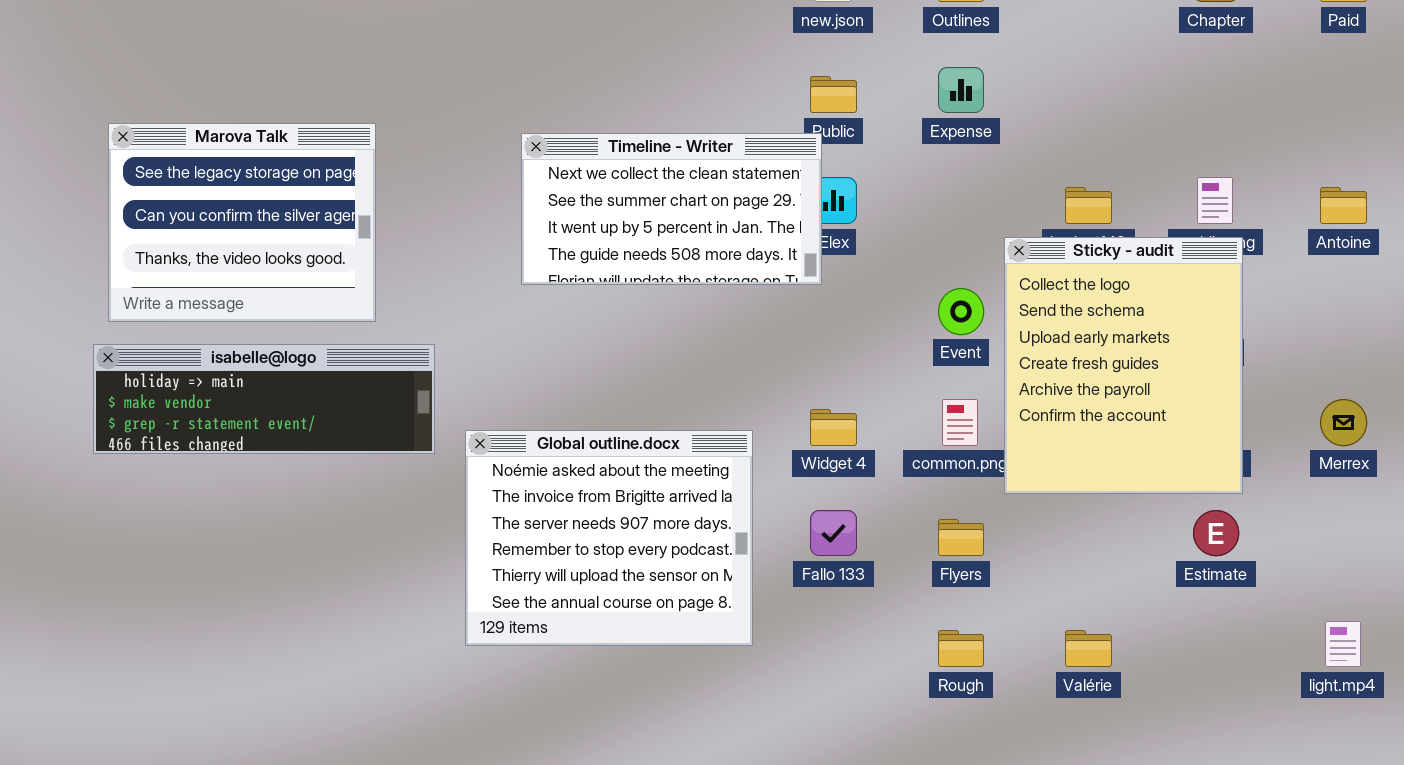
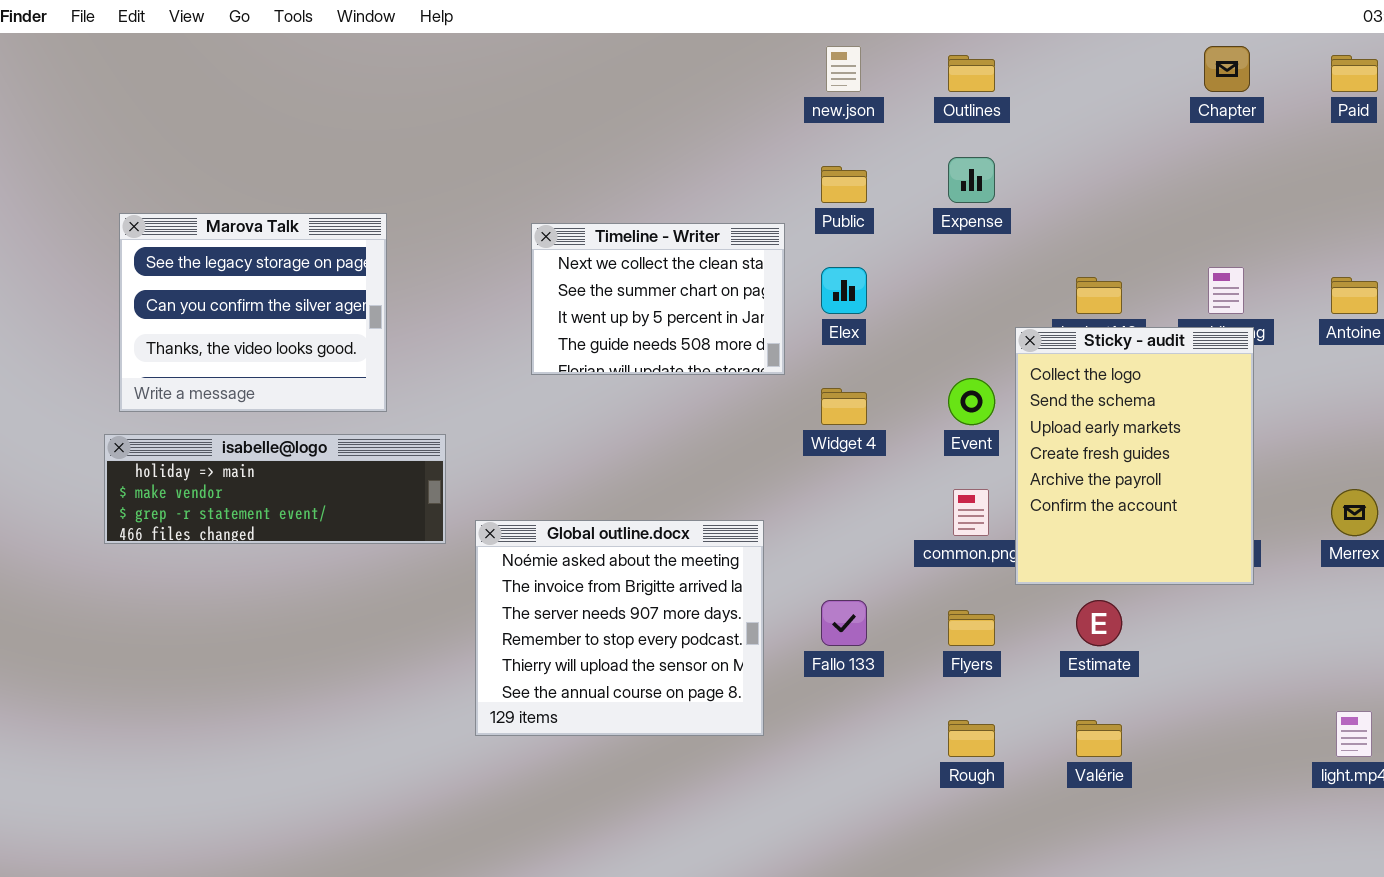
Timeline - Writer: [521,133,822,285] -> [531,223,785,375], resized
Widget 4: [810,409,857,446] -> [821,388,867,425], moved
Estimate: [1193,510,1239,556] -> [1076,600,1122,646], moved

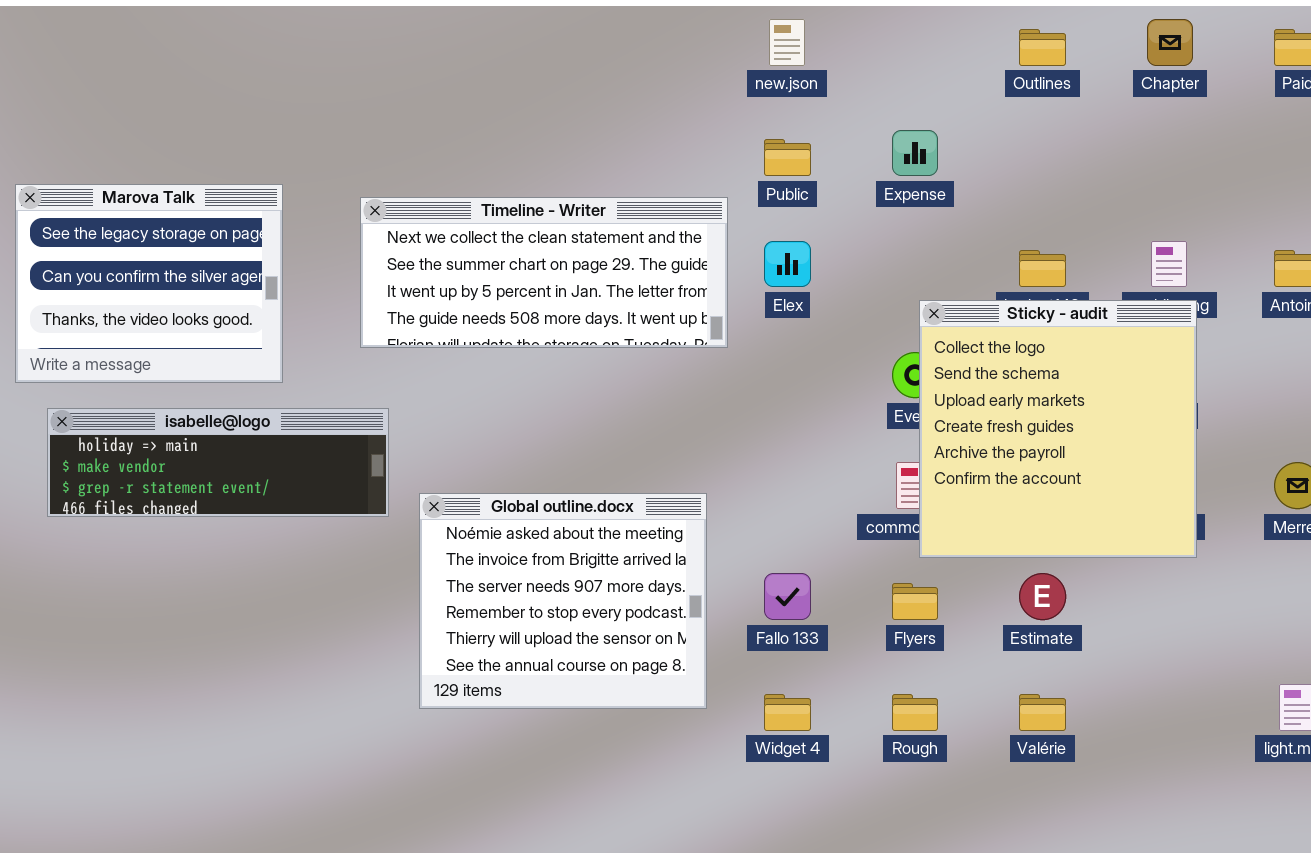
Outlines: [948,55,995,92] -> [1019,29,1066,66], moved
Marova Talk: [119,213,387,412] -> [15,184,283,383], moved
Timeline - Writer: [531,223,785,375] -> [360,197,728,348], resized
Sticky - audit: [1015,327,1254,585] -> [919,300,1197,558], resized
Widget 4: [821,388,867,425] -> [764,694,811,731], moved

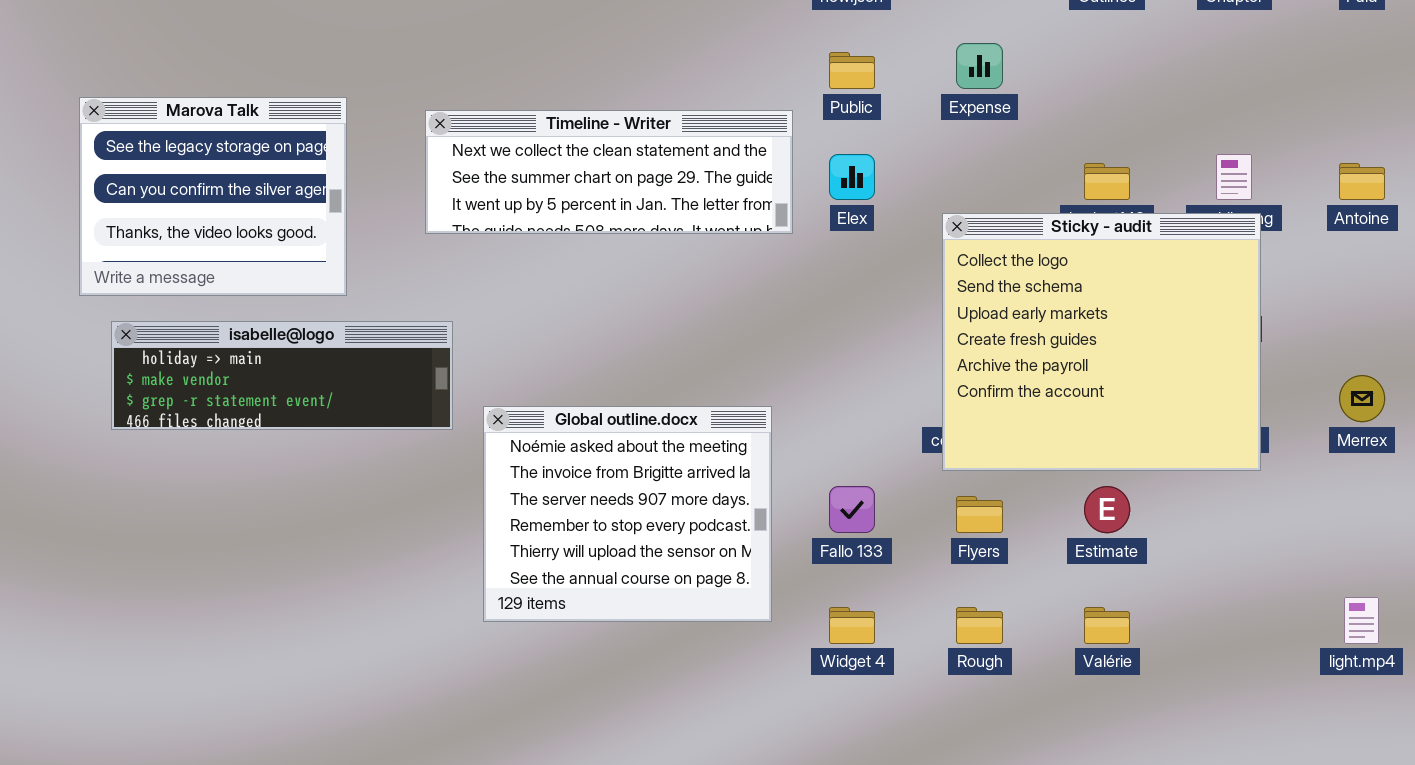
Timeline - Writer: [360,197,728,348] -> [425,110,793,234], resized
Sticky - audit: [919,300,1197,558] -> [942,213,1261,471], resized

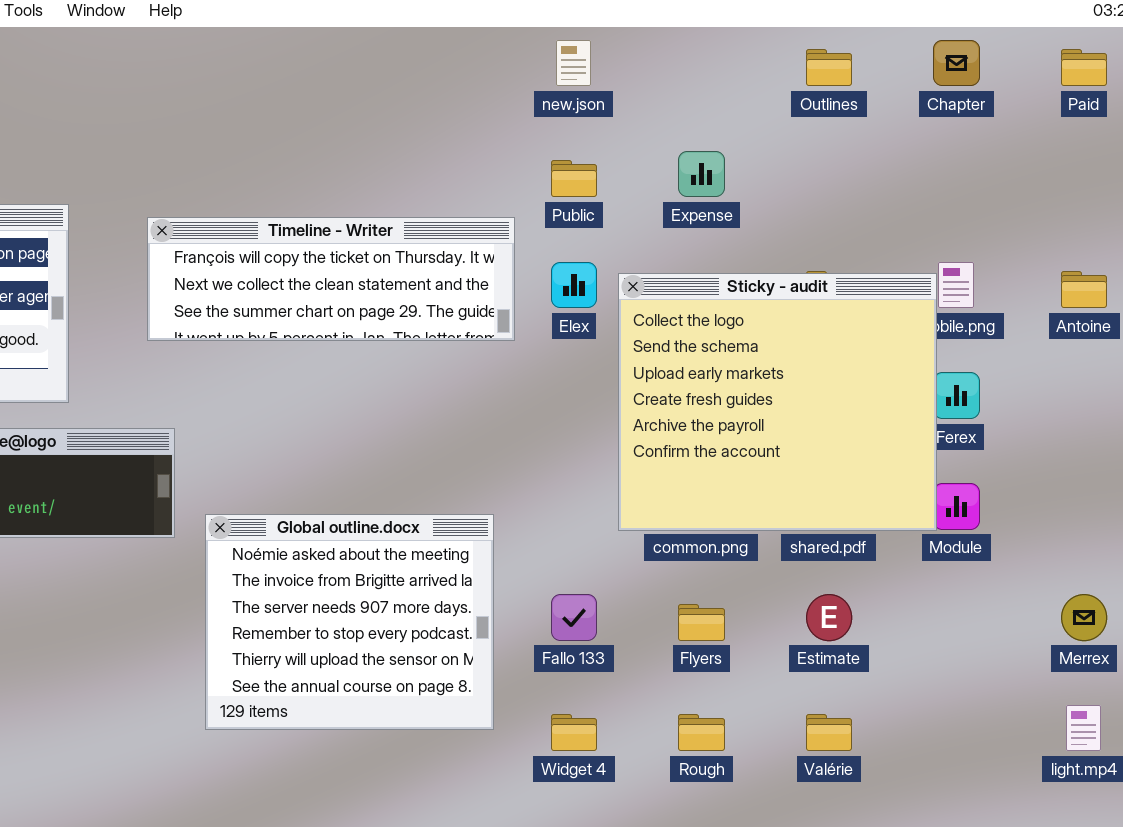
Timeline - Writer: [425,110,793,234] -> [147,217,515,341], scrolled up 1 row
Sticky - audit: [942,213,1261,471] -> [618,273,937,531], moved
Merrex: [1339,375,1385,422] -> [1061,594,1107,641], moved

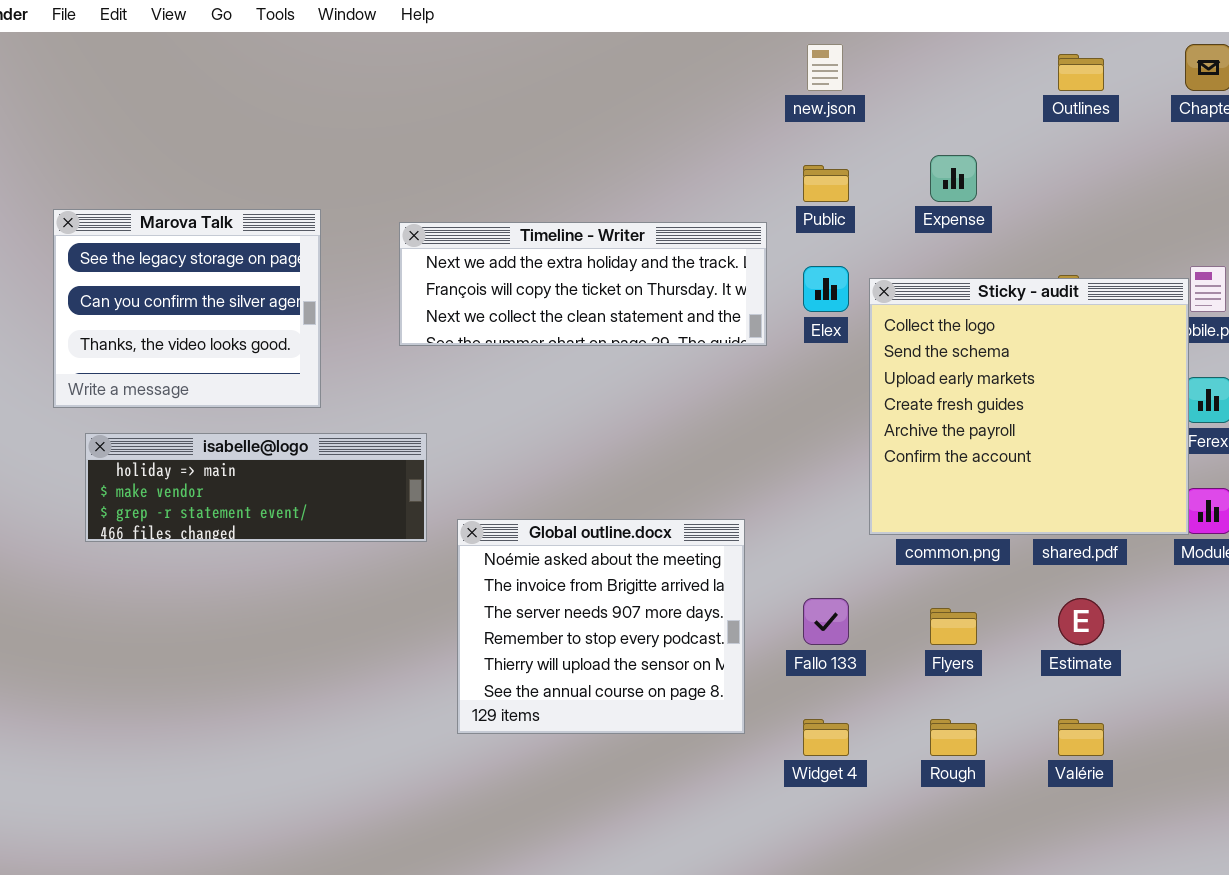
Timeline - Writer: [147,217,515,341] -> [399,222,767,346], scrolled up 1 row

